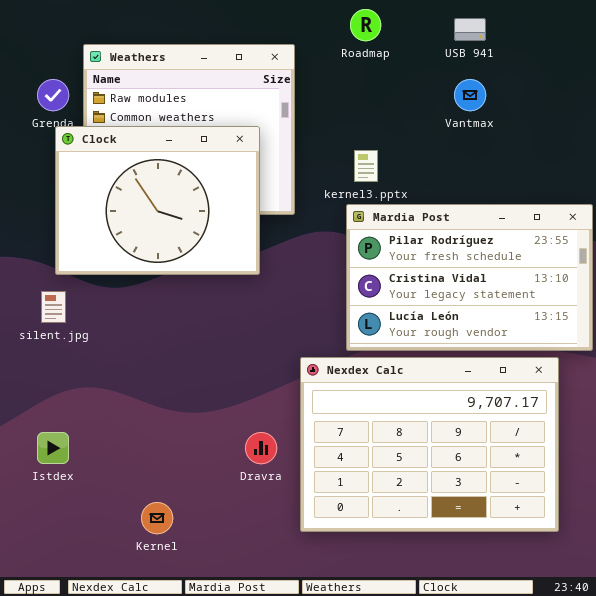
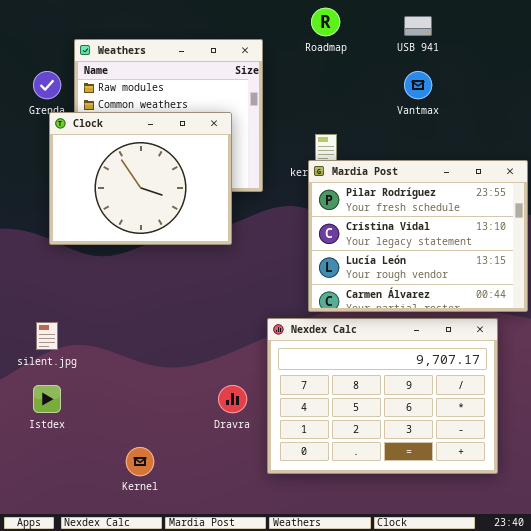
Mardia Post: [346,204,593,351] -> [308,160,528,312], resized
silent.jpg: [41,291,66,323] -> [36,322,58,350], moved

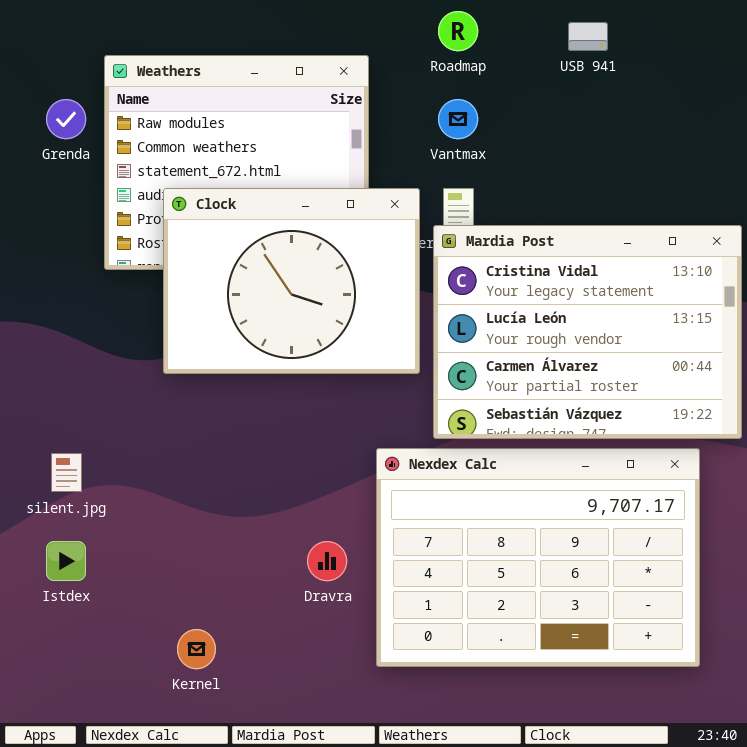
Vantmax: [404,71,432,99] -> [438,99,478,139], moved
Clock: [49,112,232,245] -> [163,188,420,374], moved
Mardia Post: [308,160,528,312] -> [433,225,742,439], scrolled down 1 row

